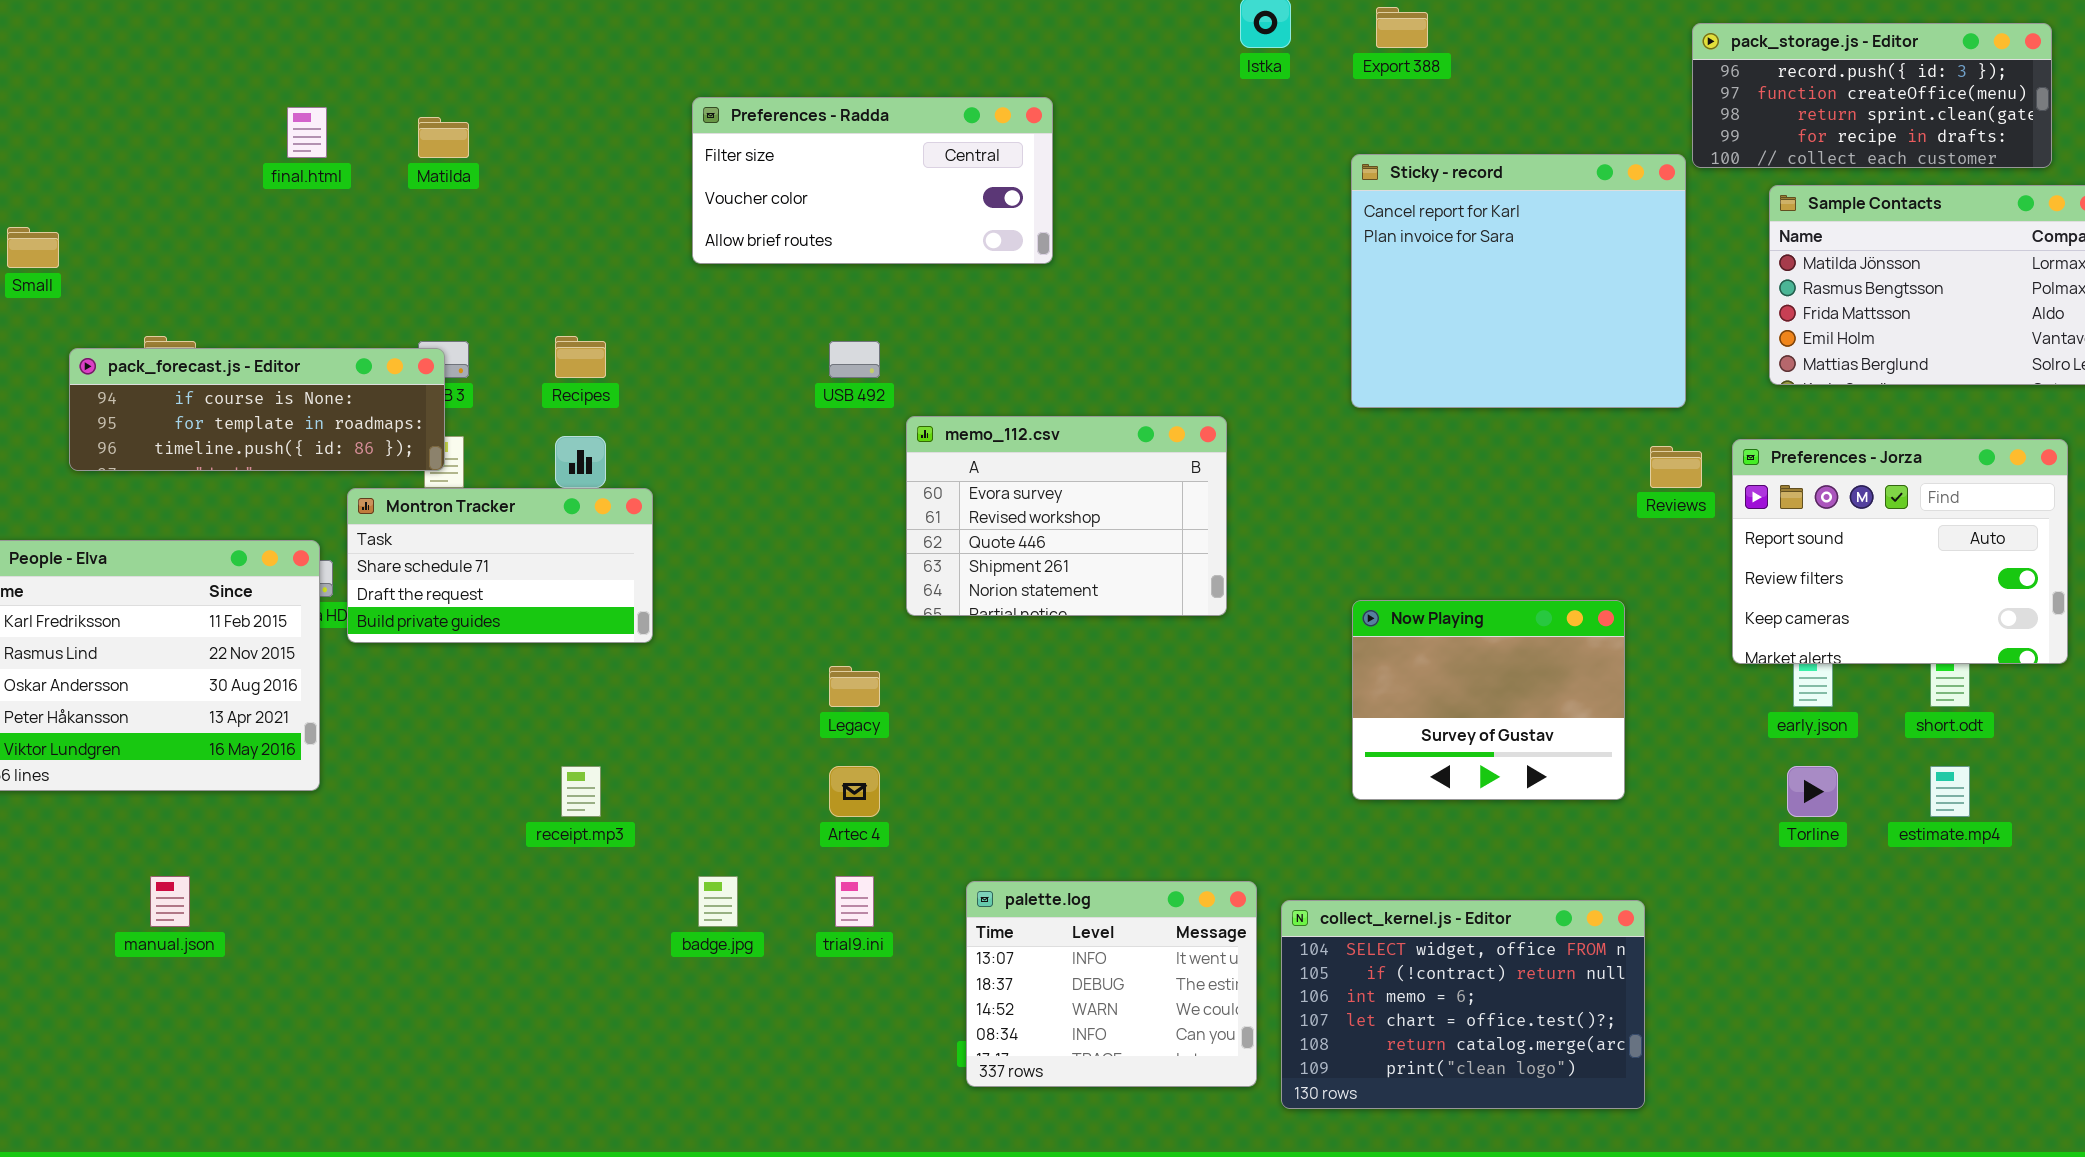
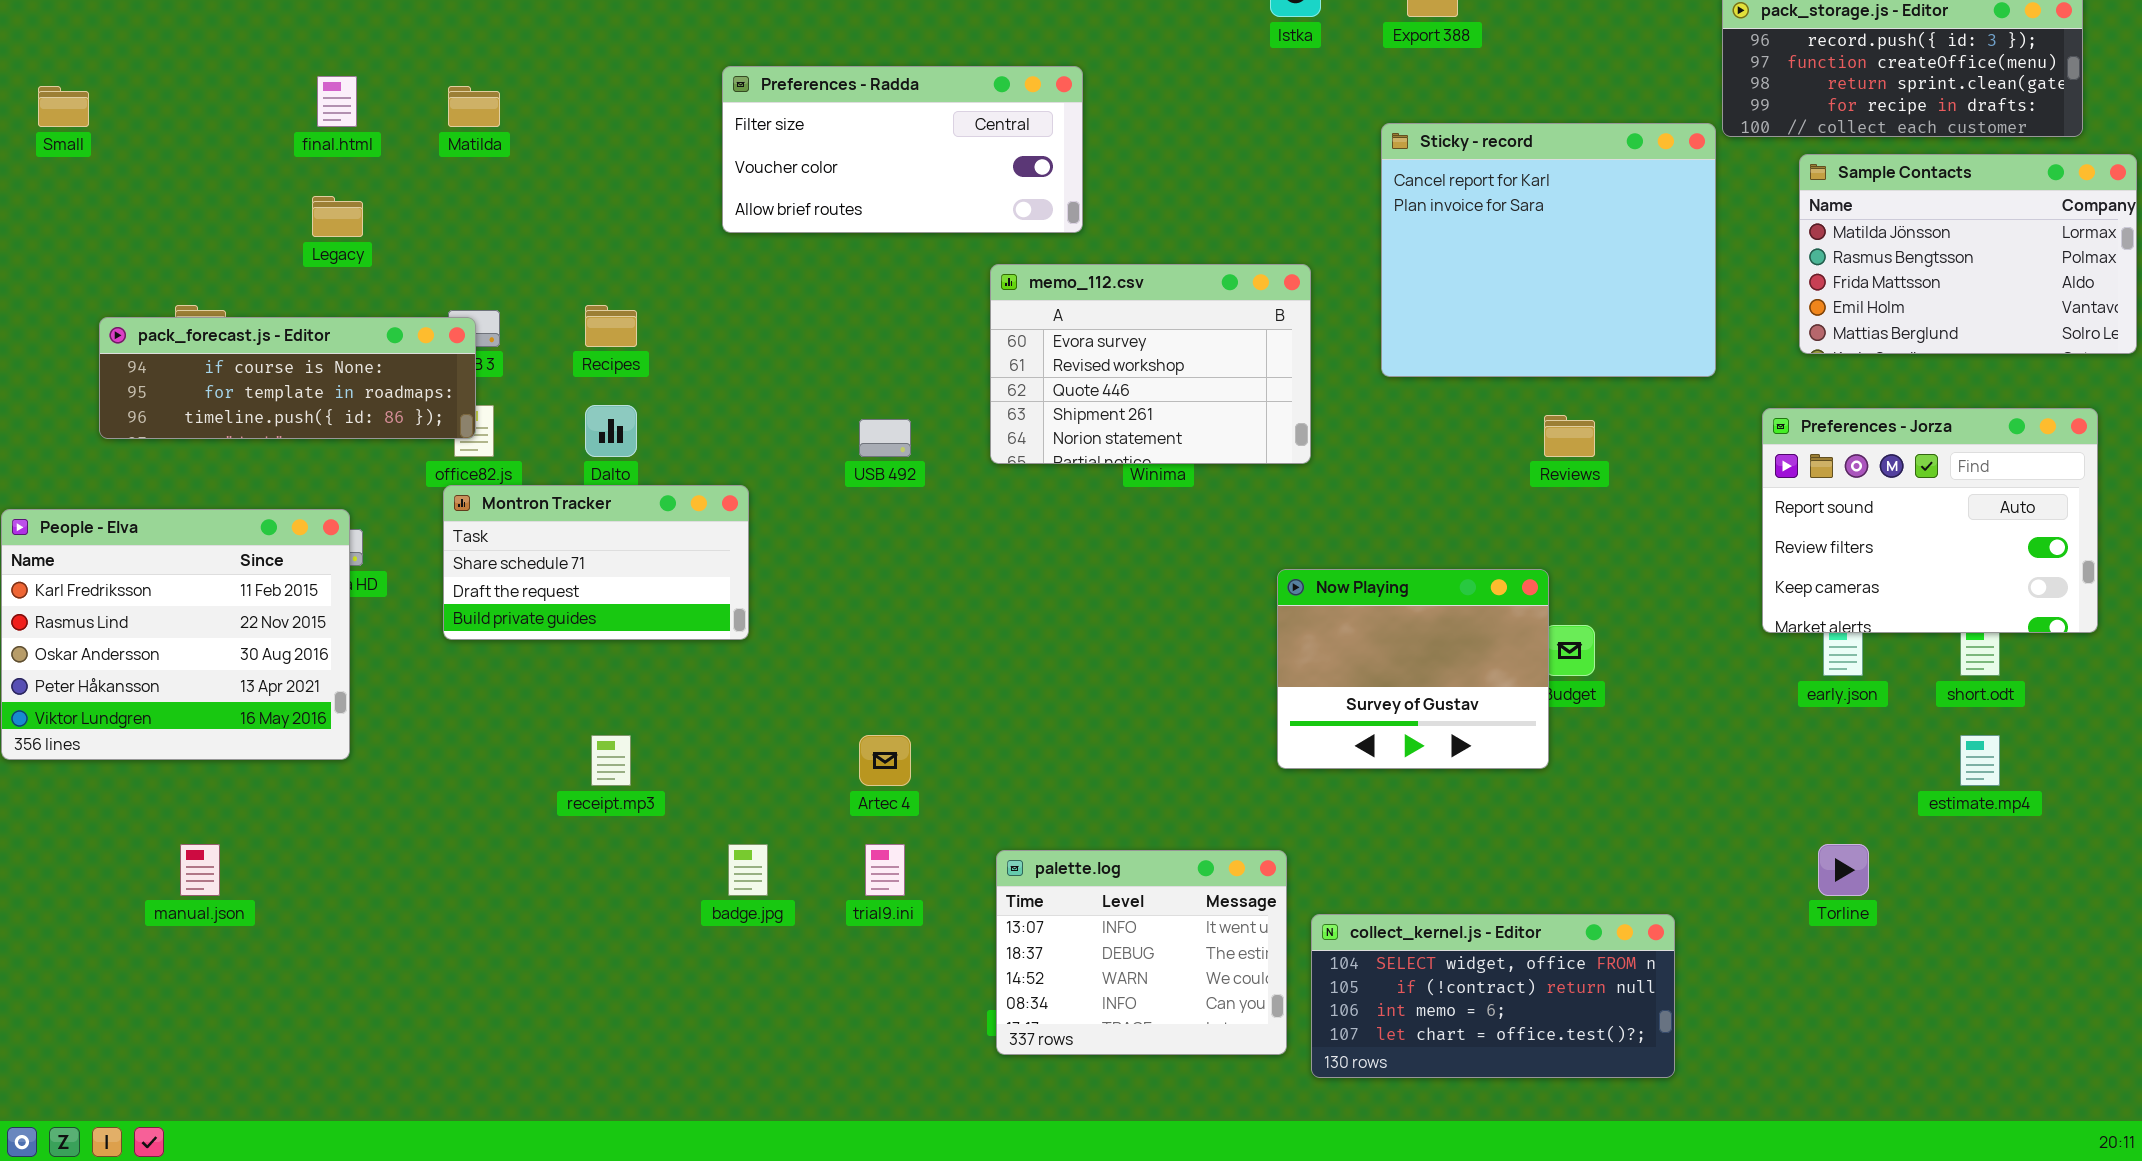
Small: [7,227,59,268] -> [38,86,89,127], moved
USB 492: [829,341,880,378] -> [859,419,911,457], moved
memo_112.csv: [906,416,1227,616] -> [990,264,1311,464], moved
Reviews: [1650,446,1702,488] -> [1544,415,1595,457], moved
Montron Tracker: [347,488,653,643] -> [443,485,749,640], moved
Now Playing: [1352,600,1625,800] -> [1277,569,1549,769], moved
Legacy: [829,666,880,707] -> [312,196,363,237], moved
Torline: [1787,766,1838,817] -> [1818,844,1869,896], moved
collect_kernel.js - Editor: [1281,900,1645,1109] -> [1311,914,1675,1078], resized

